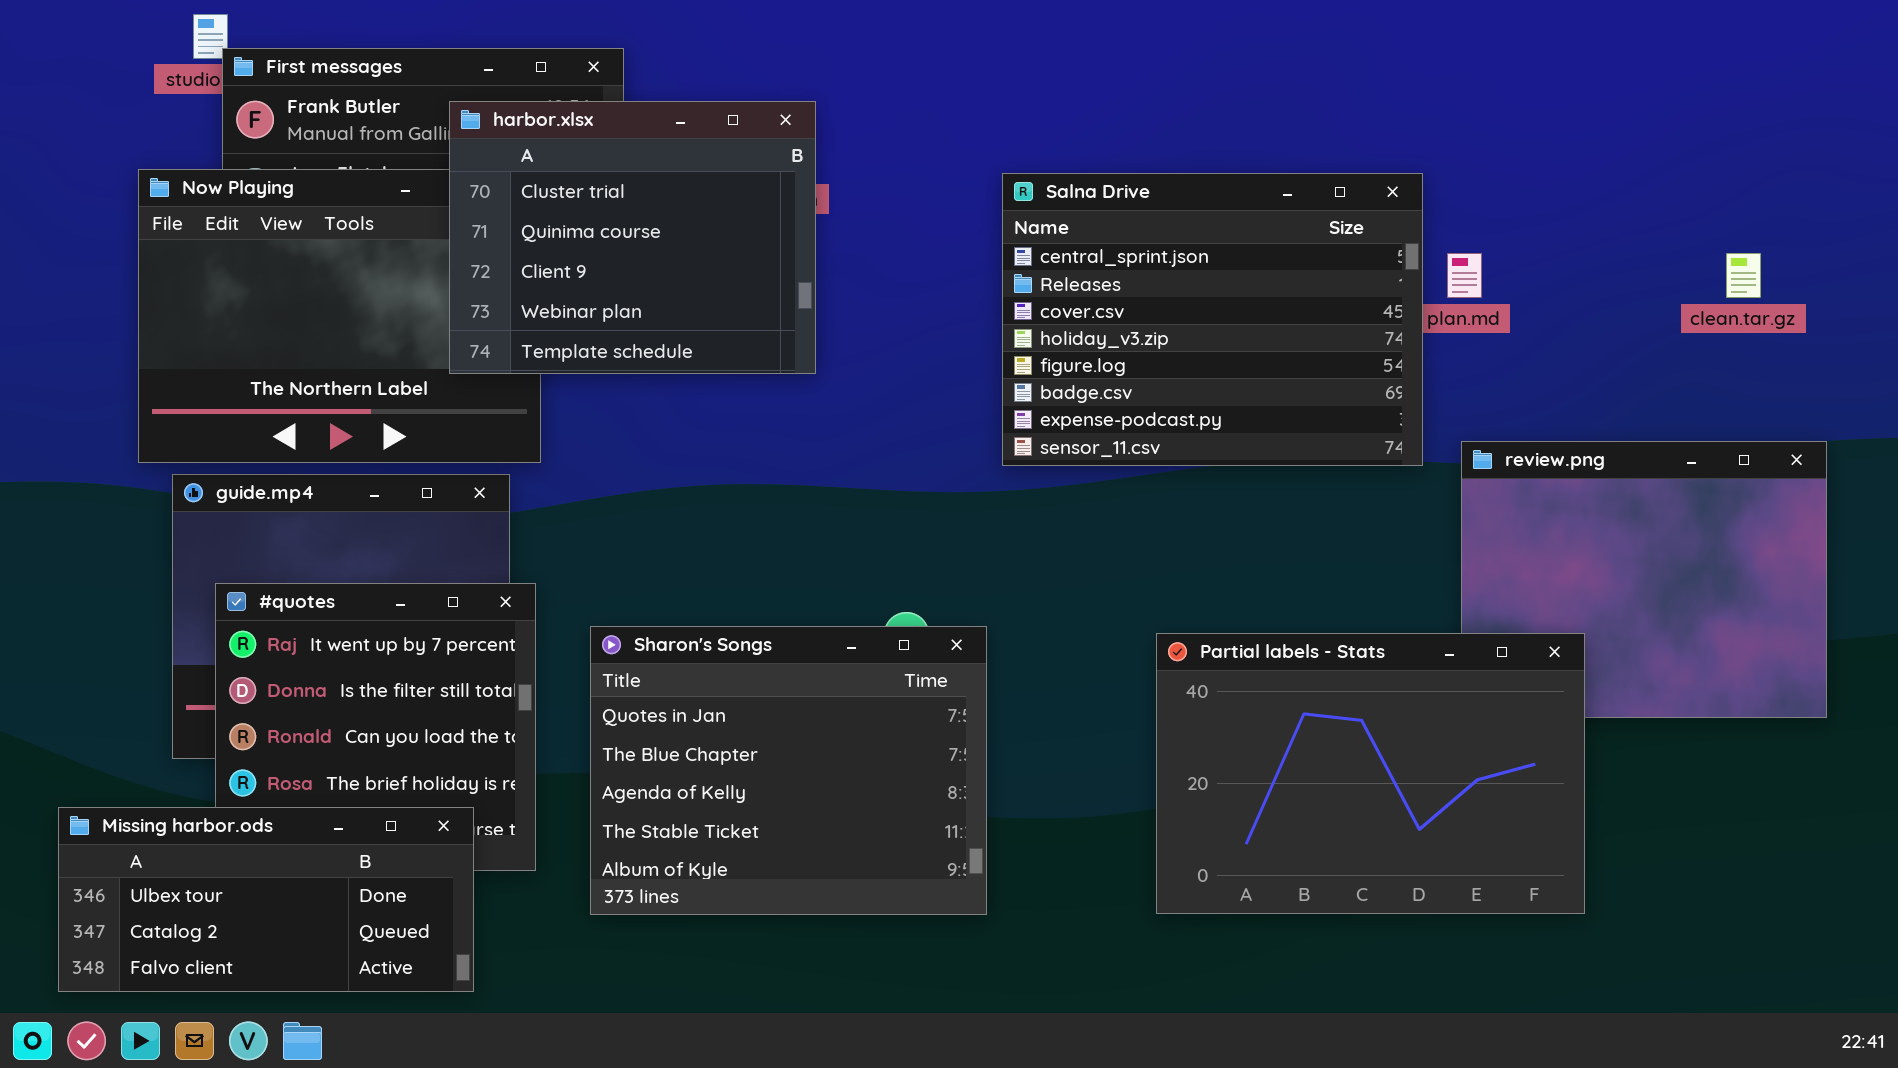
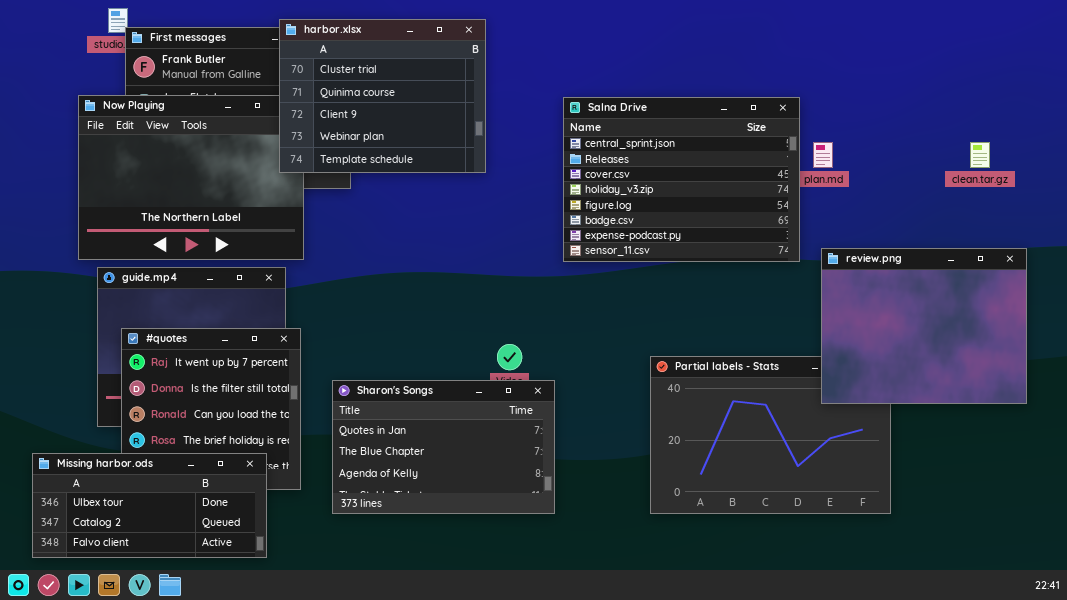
harbor.xlsx: [449,101,816,374] -> [279,19,486,173], moved
review.png: [1461,441,1827,718] -> [821,248,1027,404], raised
Sharon's Songs: [590,626,987,915] -> [332,380,555,514], resized

